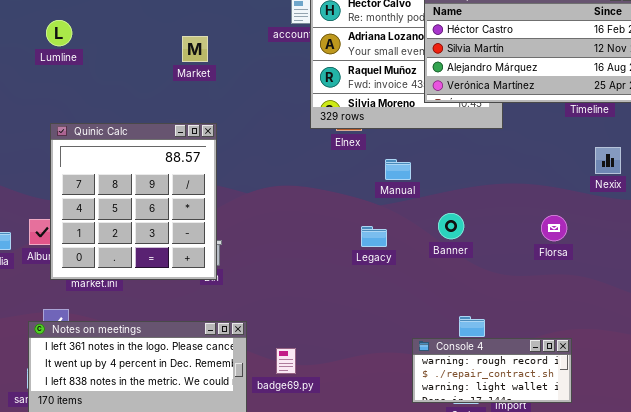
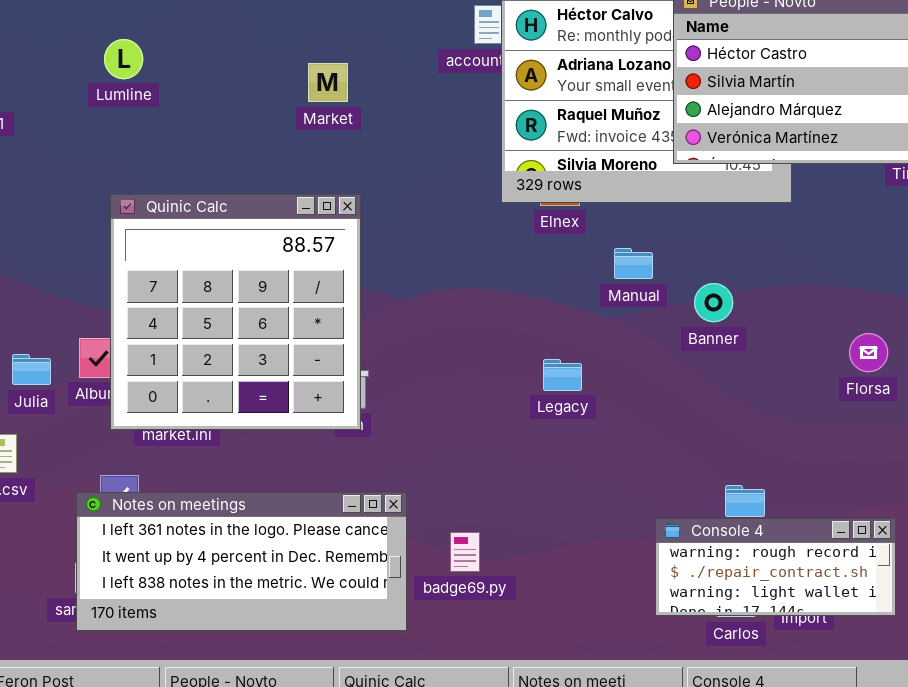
Banner: [438,213,464,239] -> [694,283,733,322], moved
Legacy: [361,226,387,247] -> [543,359,582,391], moved

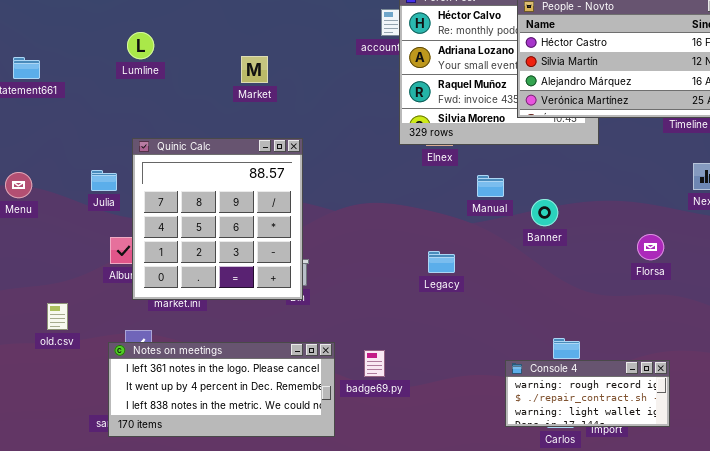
Market: [308,63,348,102] -> [241,56,268,83], moved
Julia: [12,354,51,385] -> [91,170,117,191], moved
badge69.py: [450,532,480,572] -> [364,350,385,377], moved

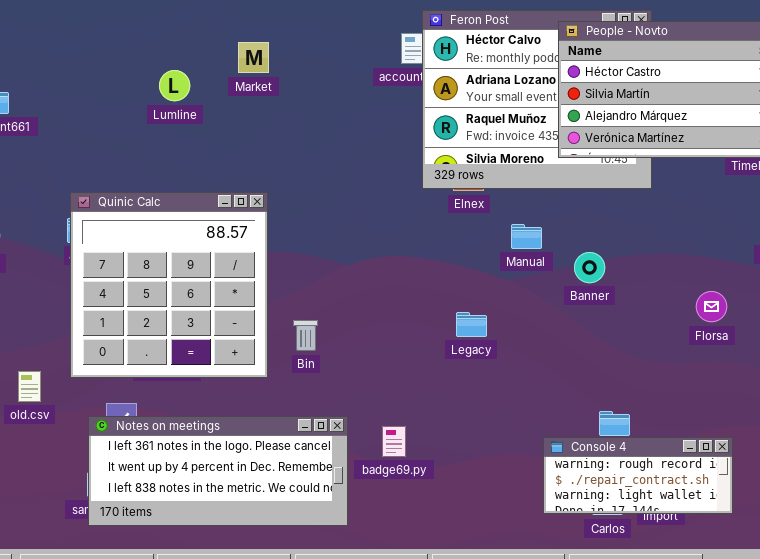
Lumline: [127,32,154,59] -> [159,70,190,101], moved
Market: [241,56,268,83] -> [238,42,269,73], moved
Quinic Calc: [132,138,303,300] -> [70,192,268,378], moved

